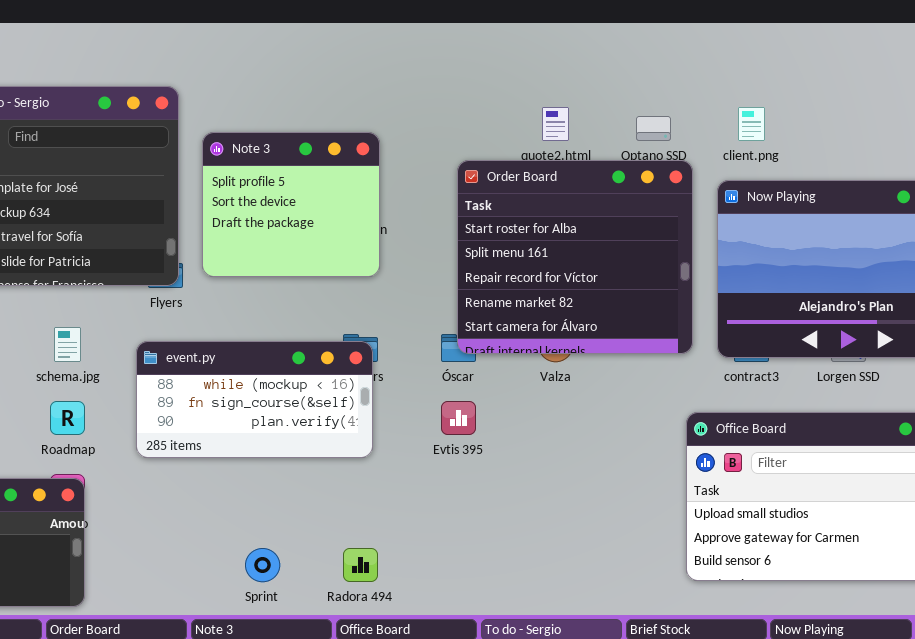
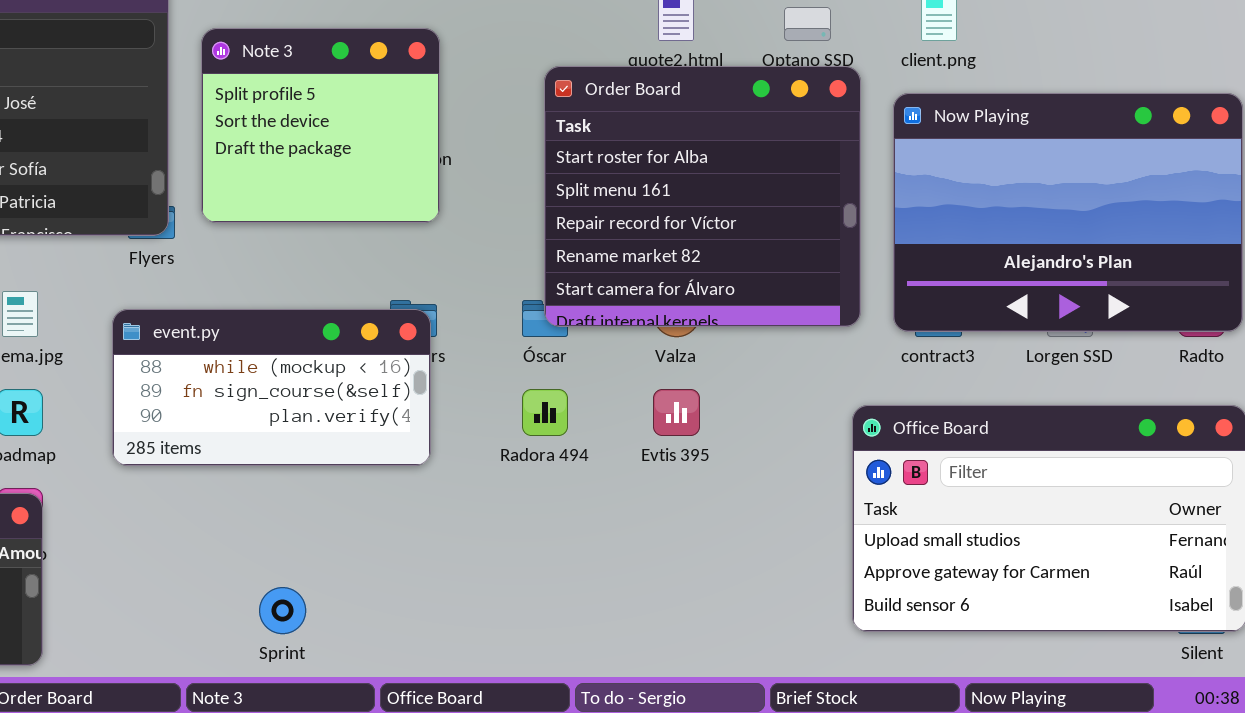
Evtis 395: [441,401,476,435] -> [653,389,700,436], moved
Radora 494: [343,548,378,582] -> [522,389,568,436], moved

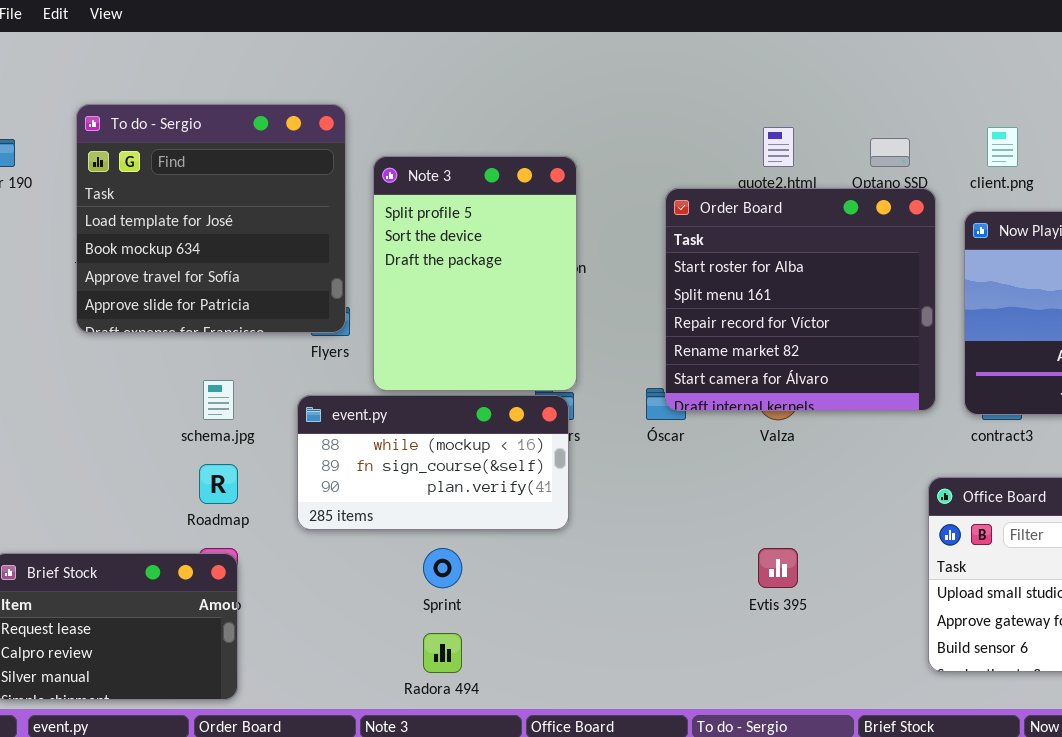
Note 3: [201,28,440,223] -> [373,156,577,391], resized
Radora 494: [522,389,568,436] -> [423,633,462,673], moved
Evtis 395: [653,389,700,436] -> [758,548,798,588], moved
Sprint: [259,587,306,634] -> [423,548,462,588], moved

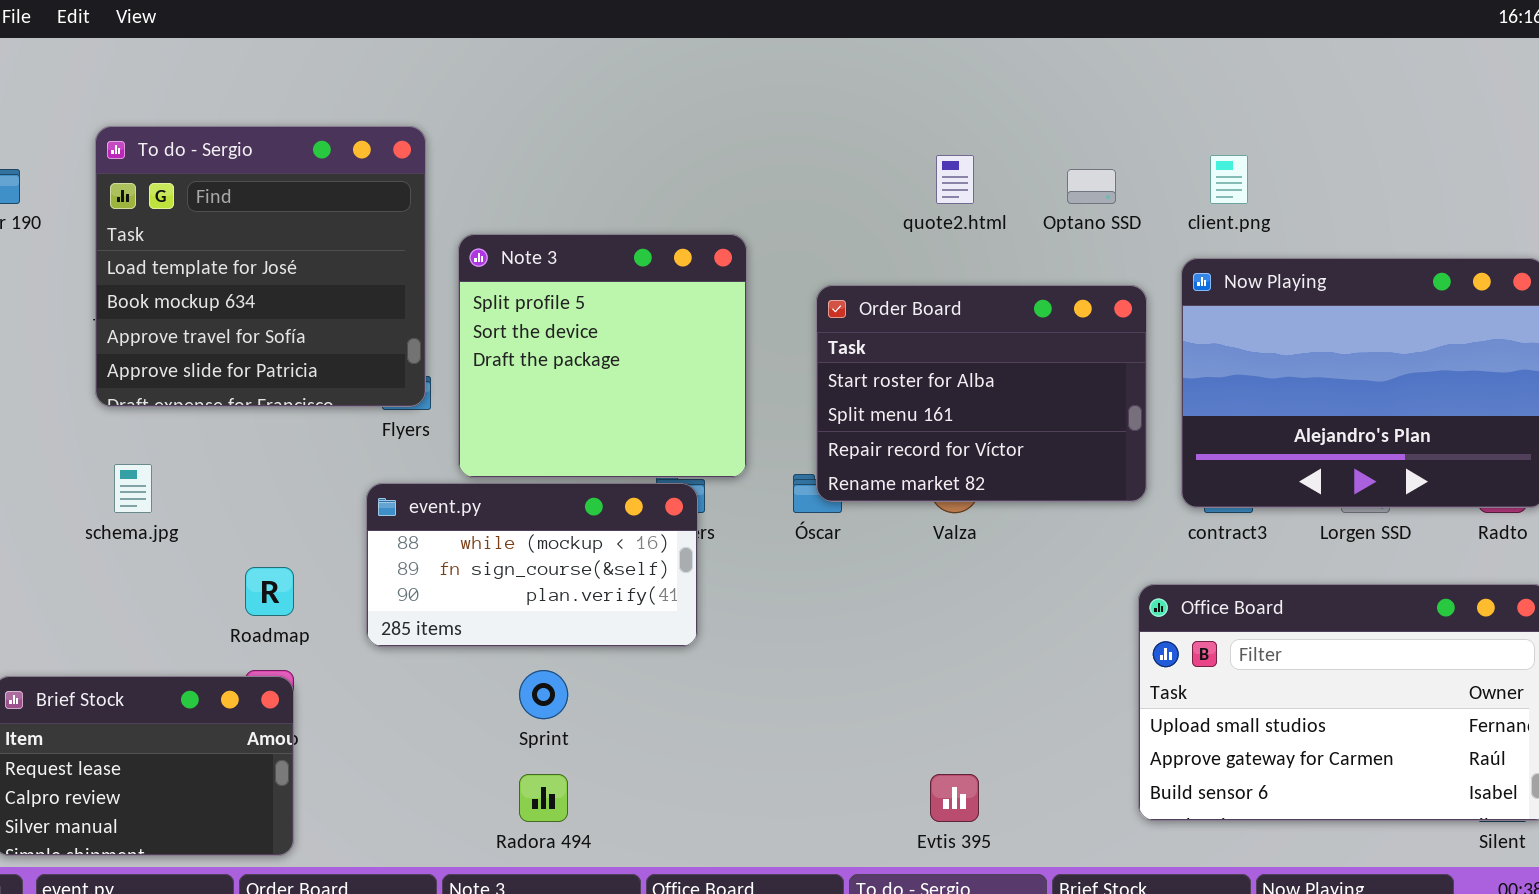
Note 3: [373,156,577,391] -> [458,234,747,478], resized
Order Board: [665,188,936,411] -> [816,285,1147,502], resized
schema.jpg: [203,380,234,420] -> [114,464,152,513], moved
Evtis 395: [758,548,798,588] -> [930,774,979,822], moved

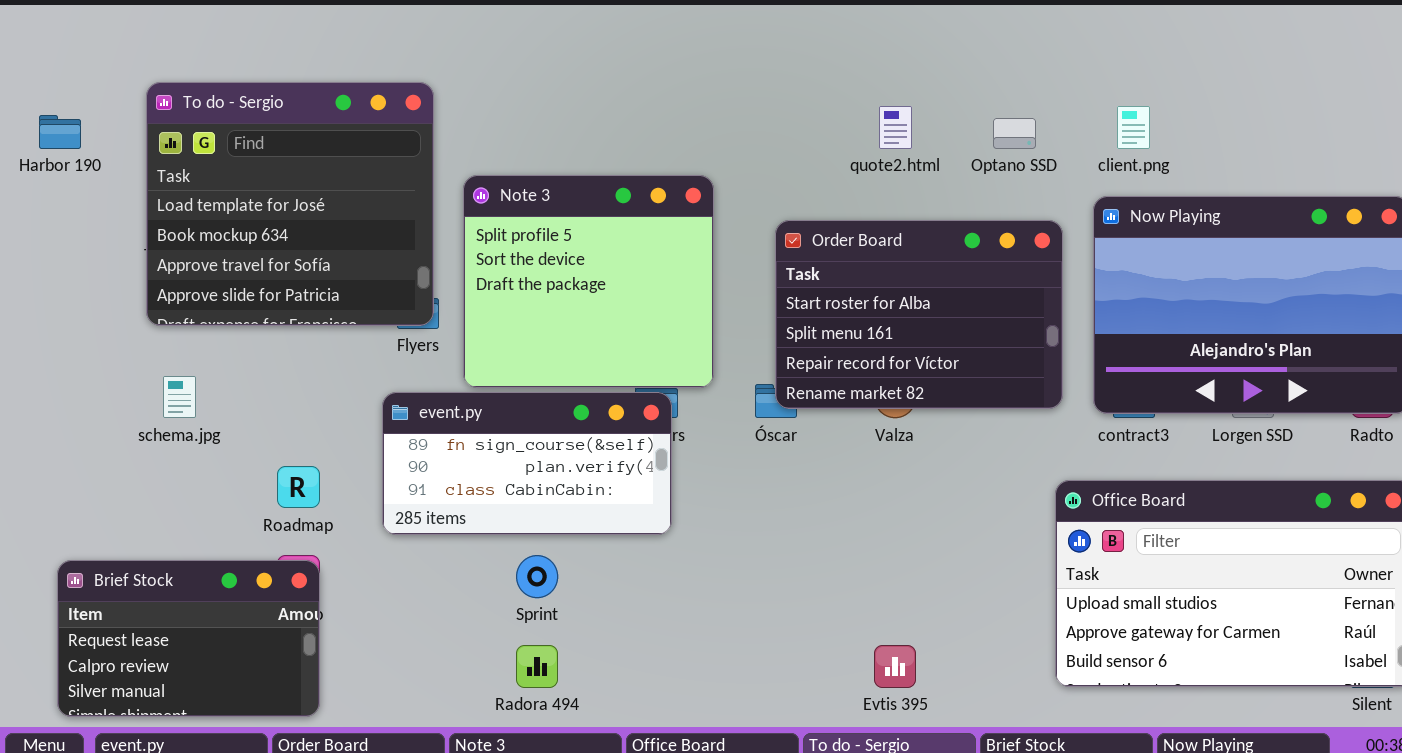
event.py: [366,483,698,647] -> [382,392,672,535], scrolled down 1 row

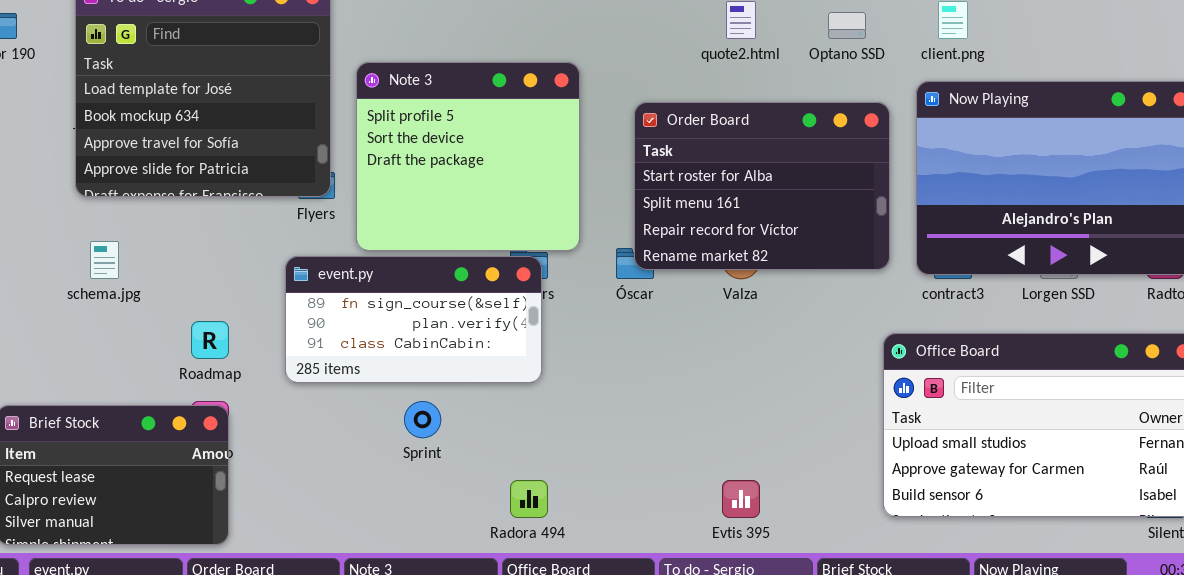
Radora 494: [516,645,558,688] -> [510,480,548,518], moved

